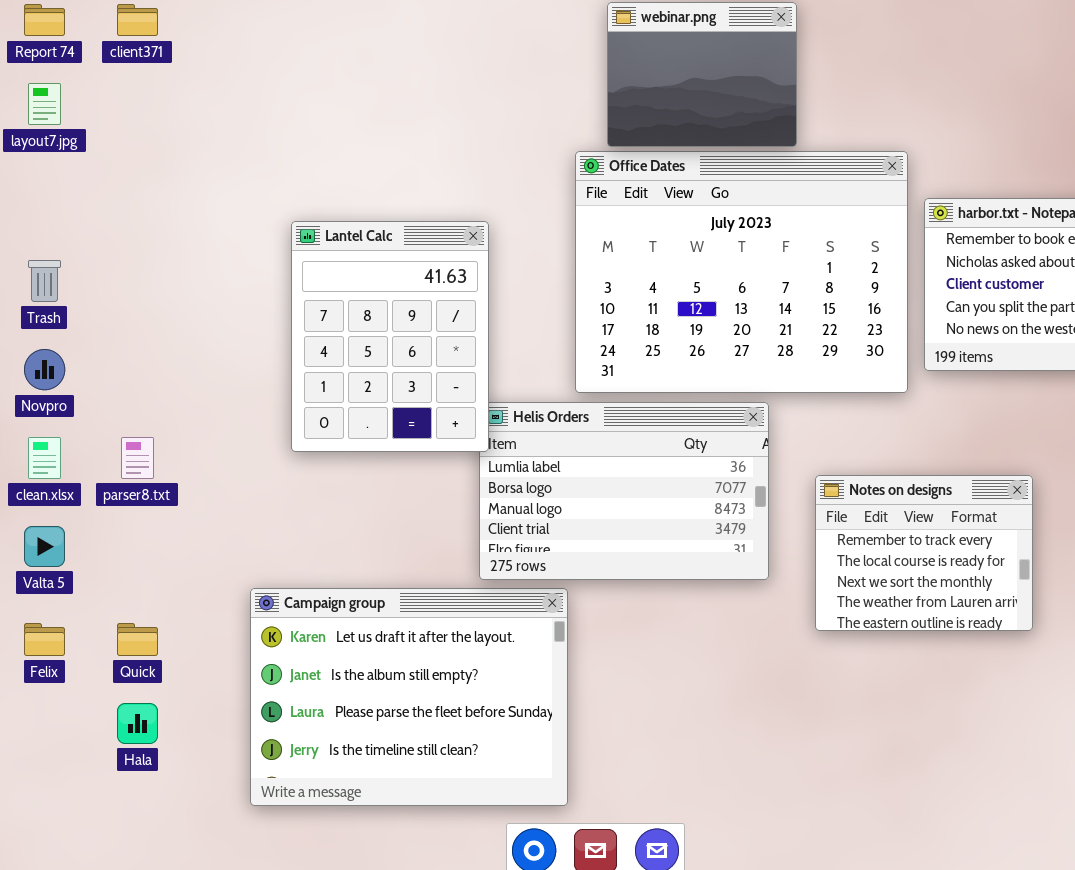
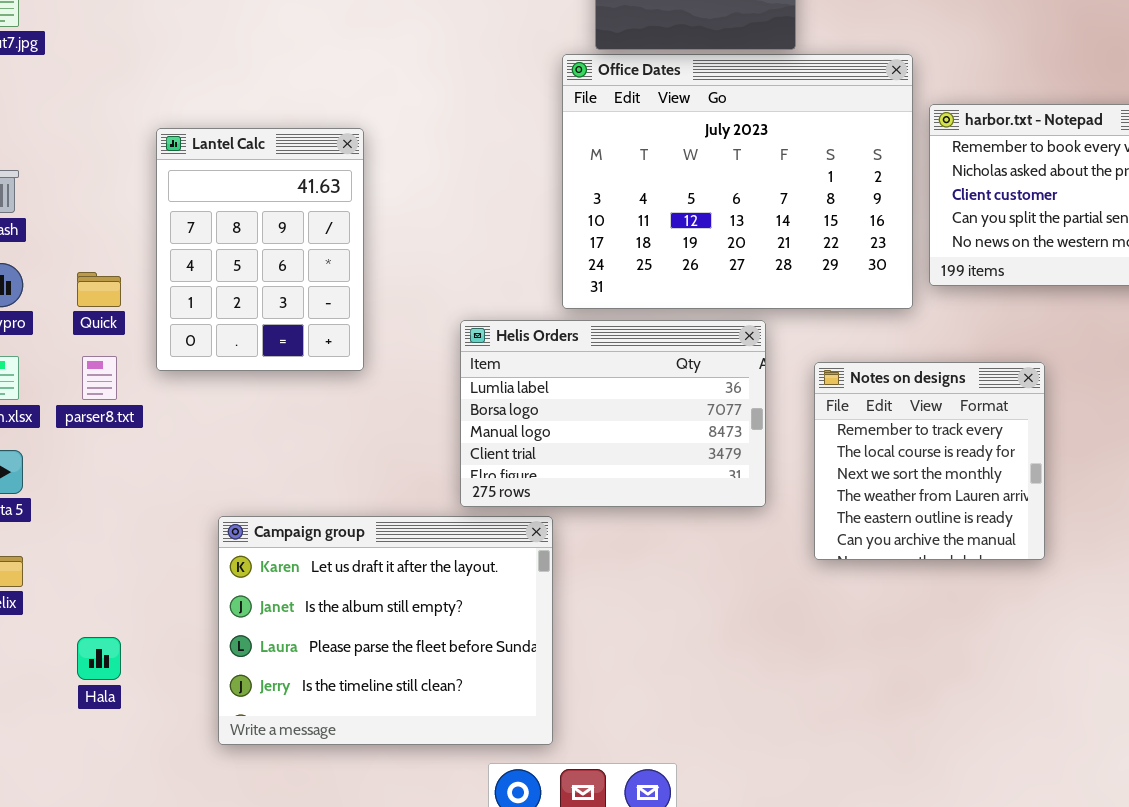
Lantel Calc: [291,221,489,452] -> [156,128,364,371], moved
Notes on designs: [815,475,1033,631] -> [814,362,1045,560], resized
Quick: [117,623,158,656] -> [77,272,121,307], moved

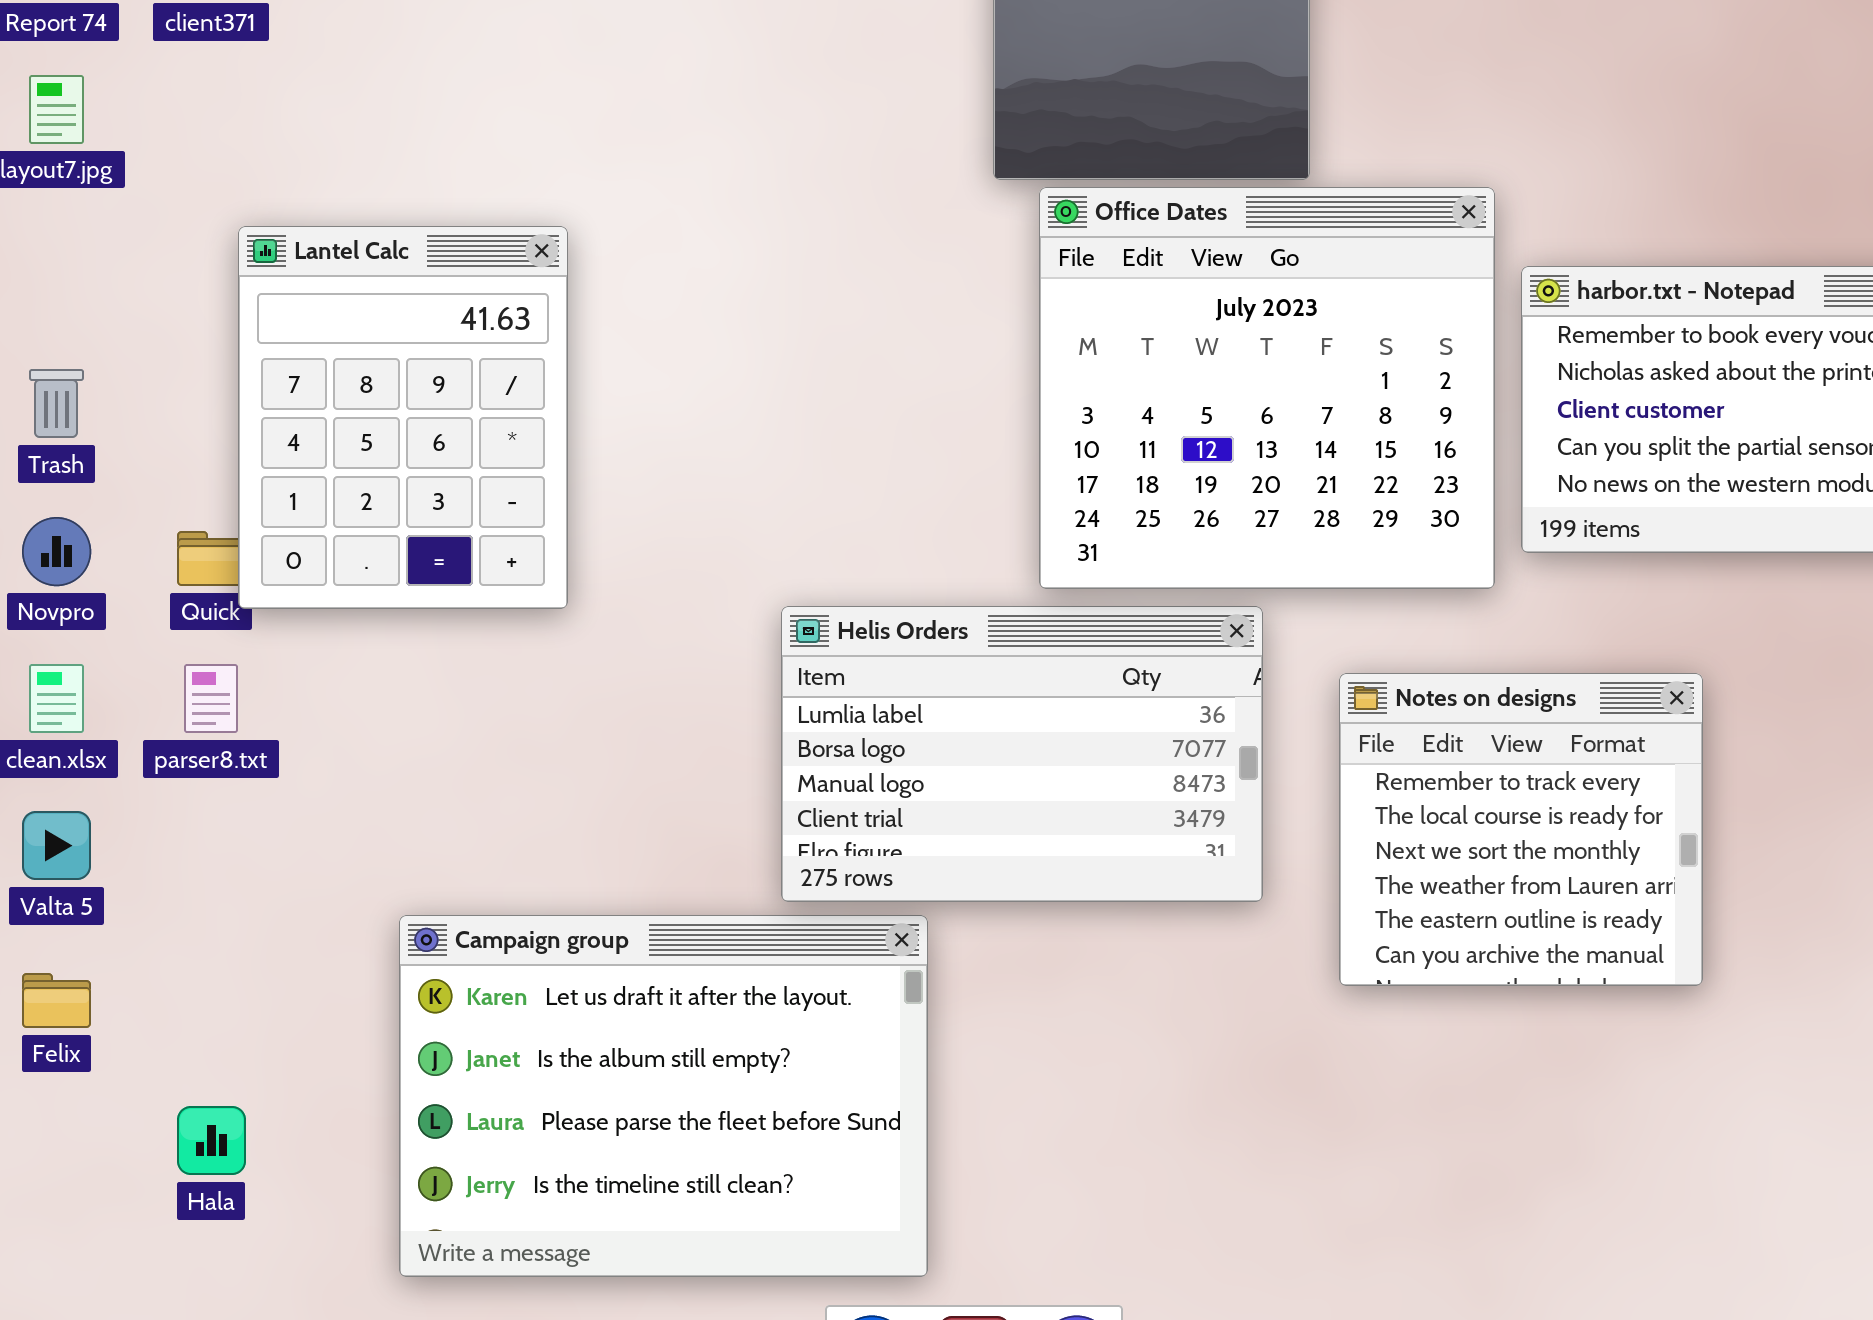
Office Dates: [562,54,913,309] -> [1039,187,1495,589], resized
Lantel Calc: [156,128,364,371] -> [238,226,568,609], moved

